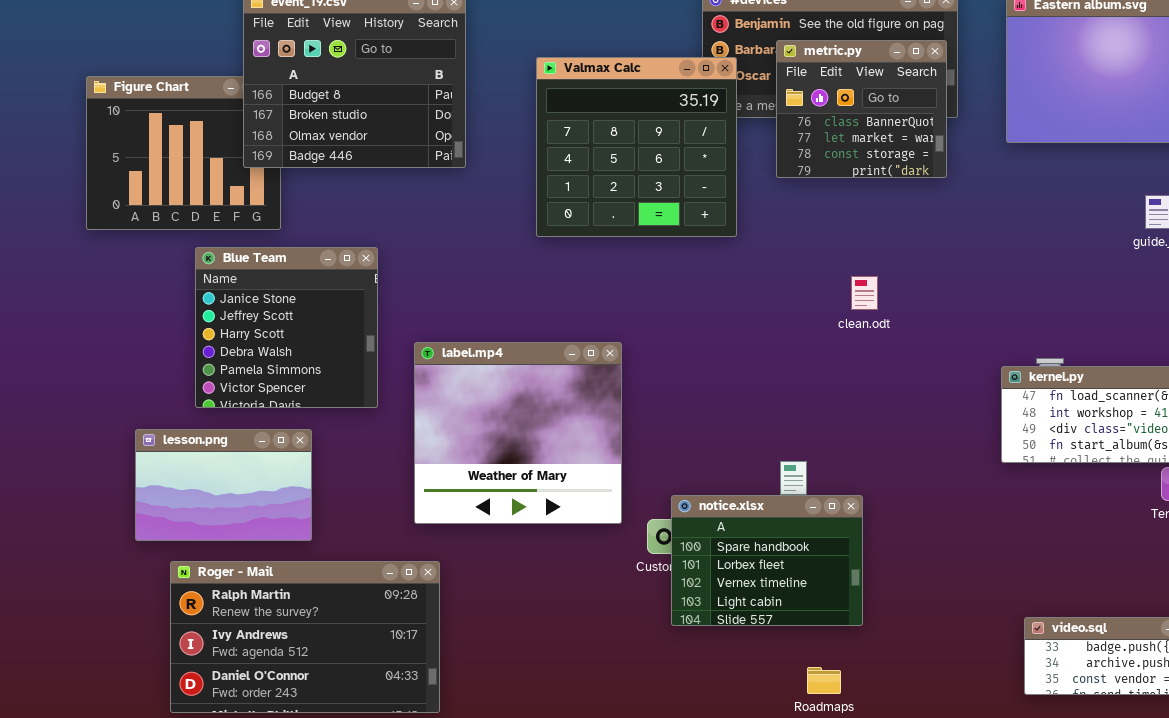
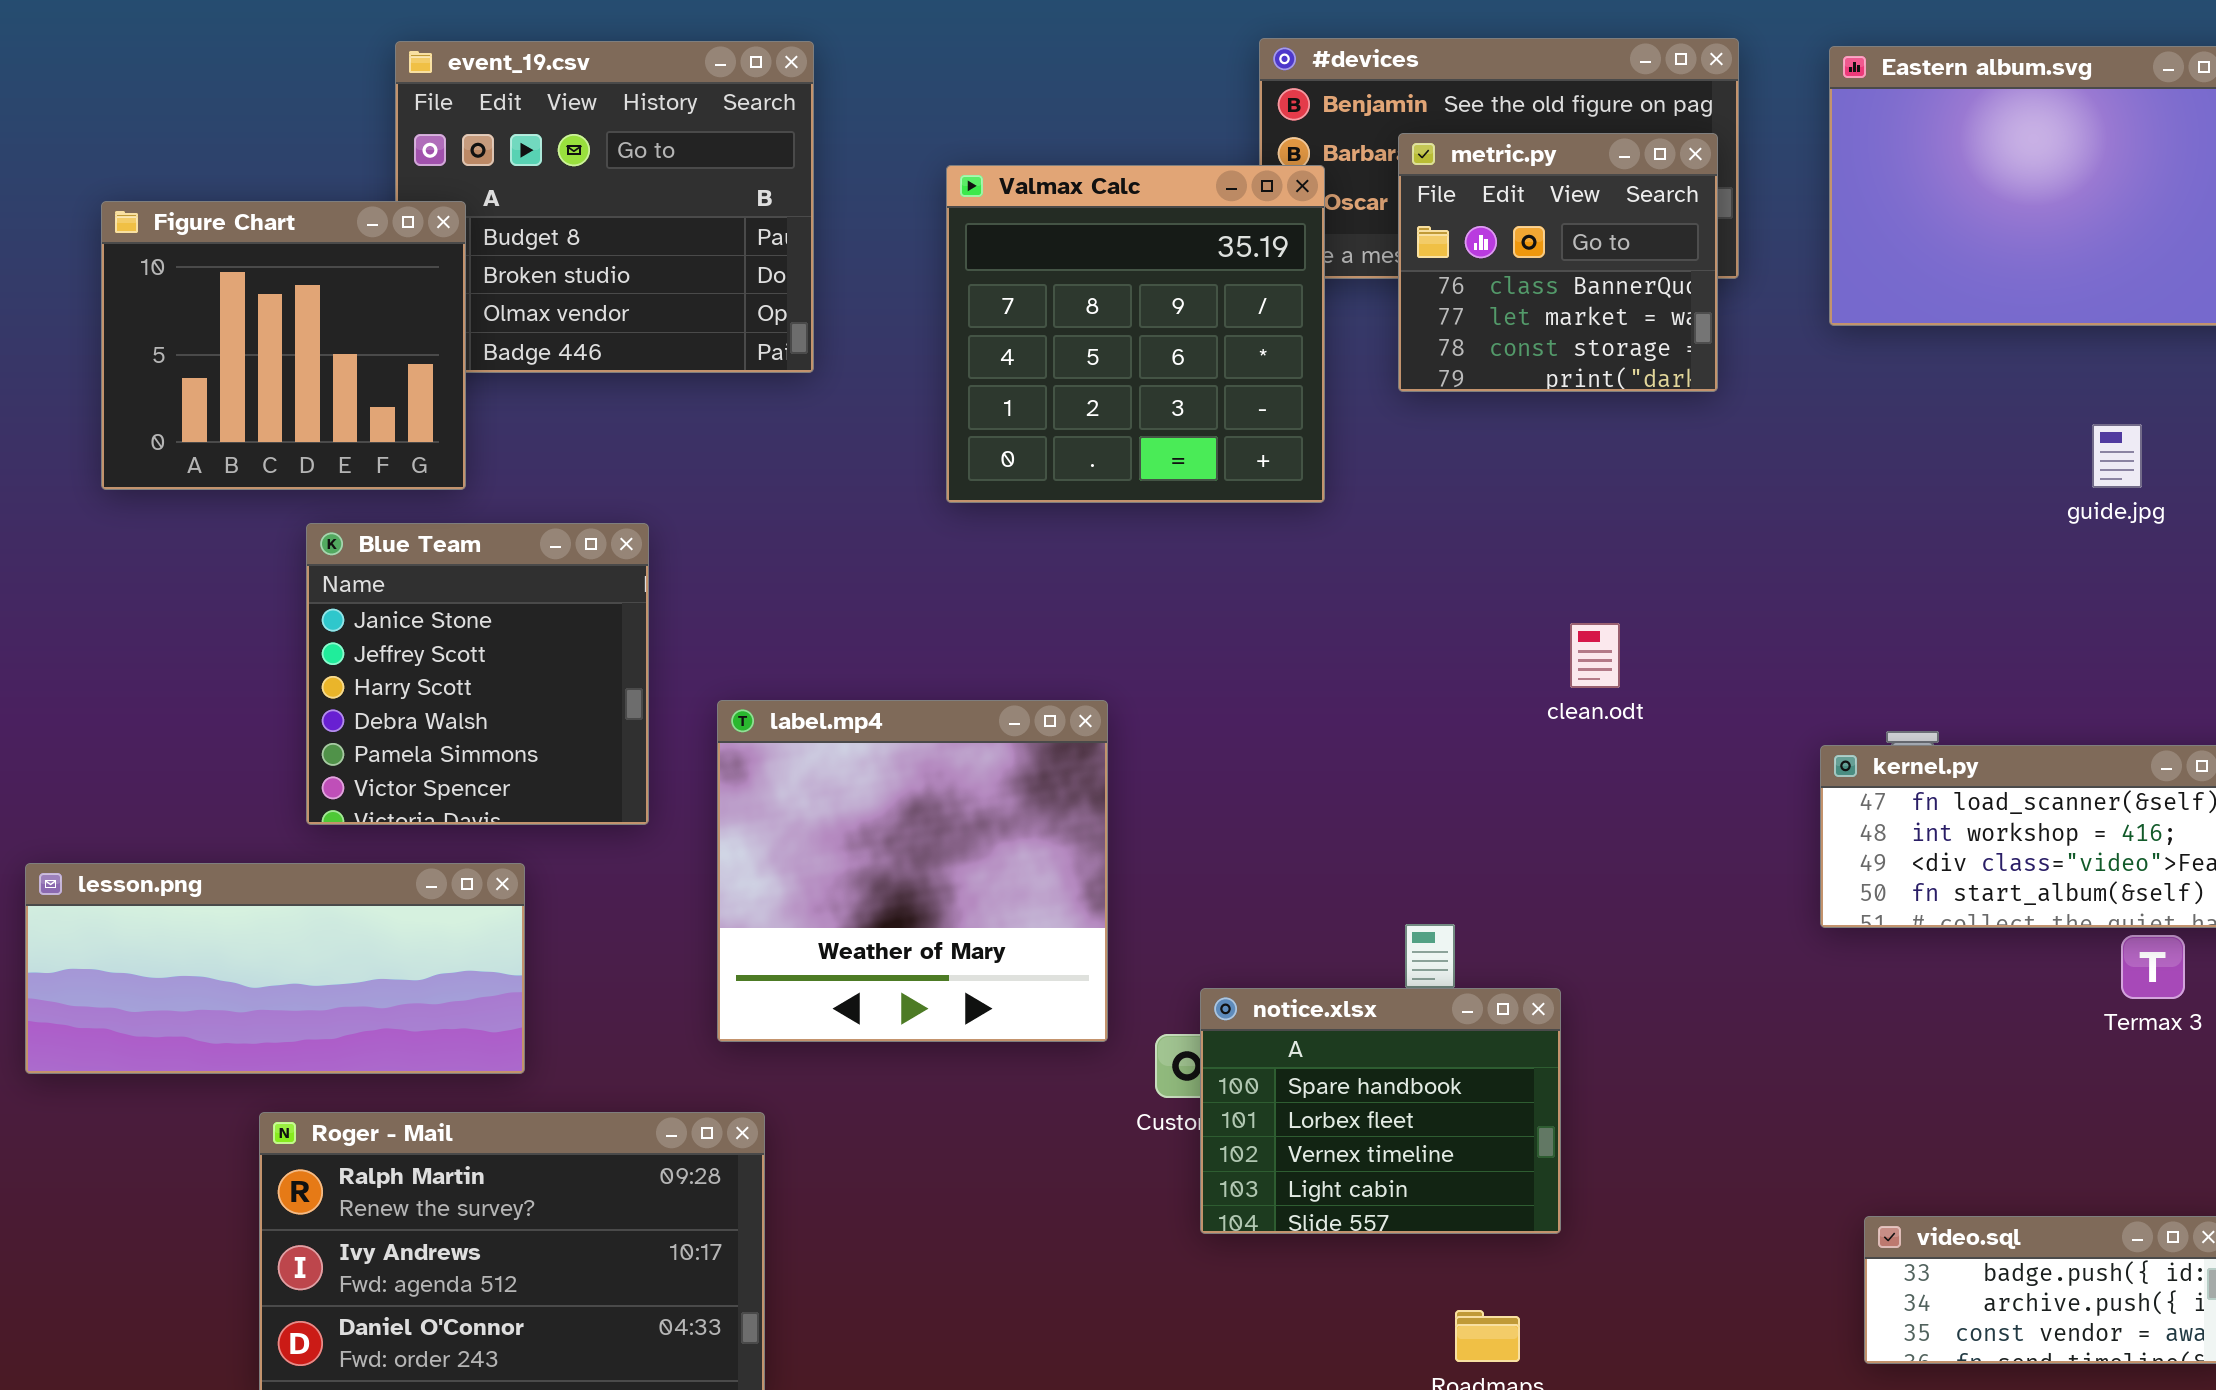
Figure Chart: [86,76,281,230] -> [101,201,466,490], raised
clean.odt: [851,276,878,310] -> [1570,623,1620,688], moved
lesson.png: [135,429,312,541] -> [25,863,525,1074], resized

